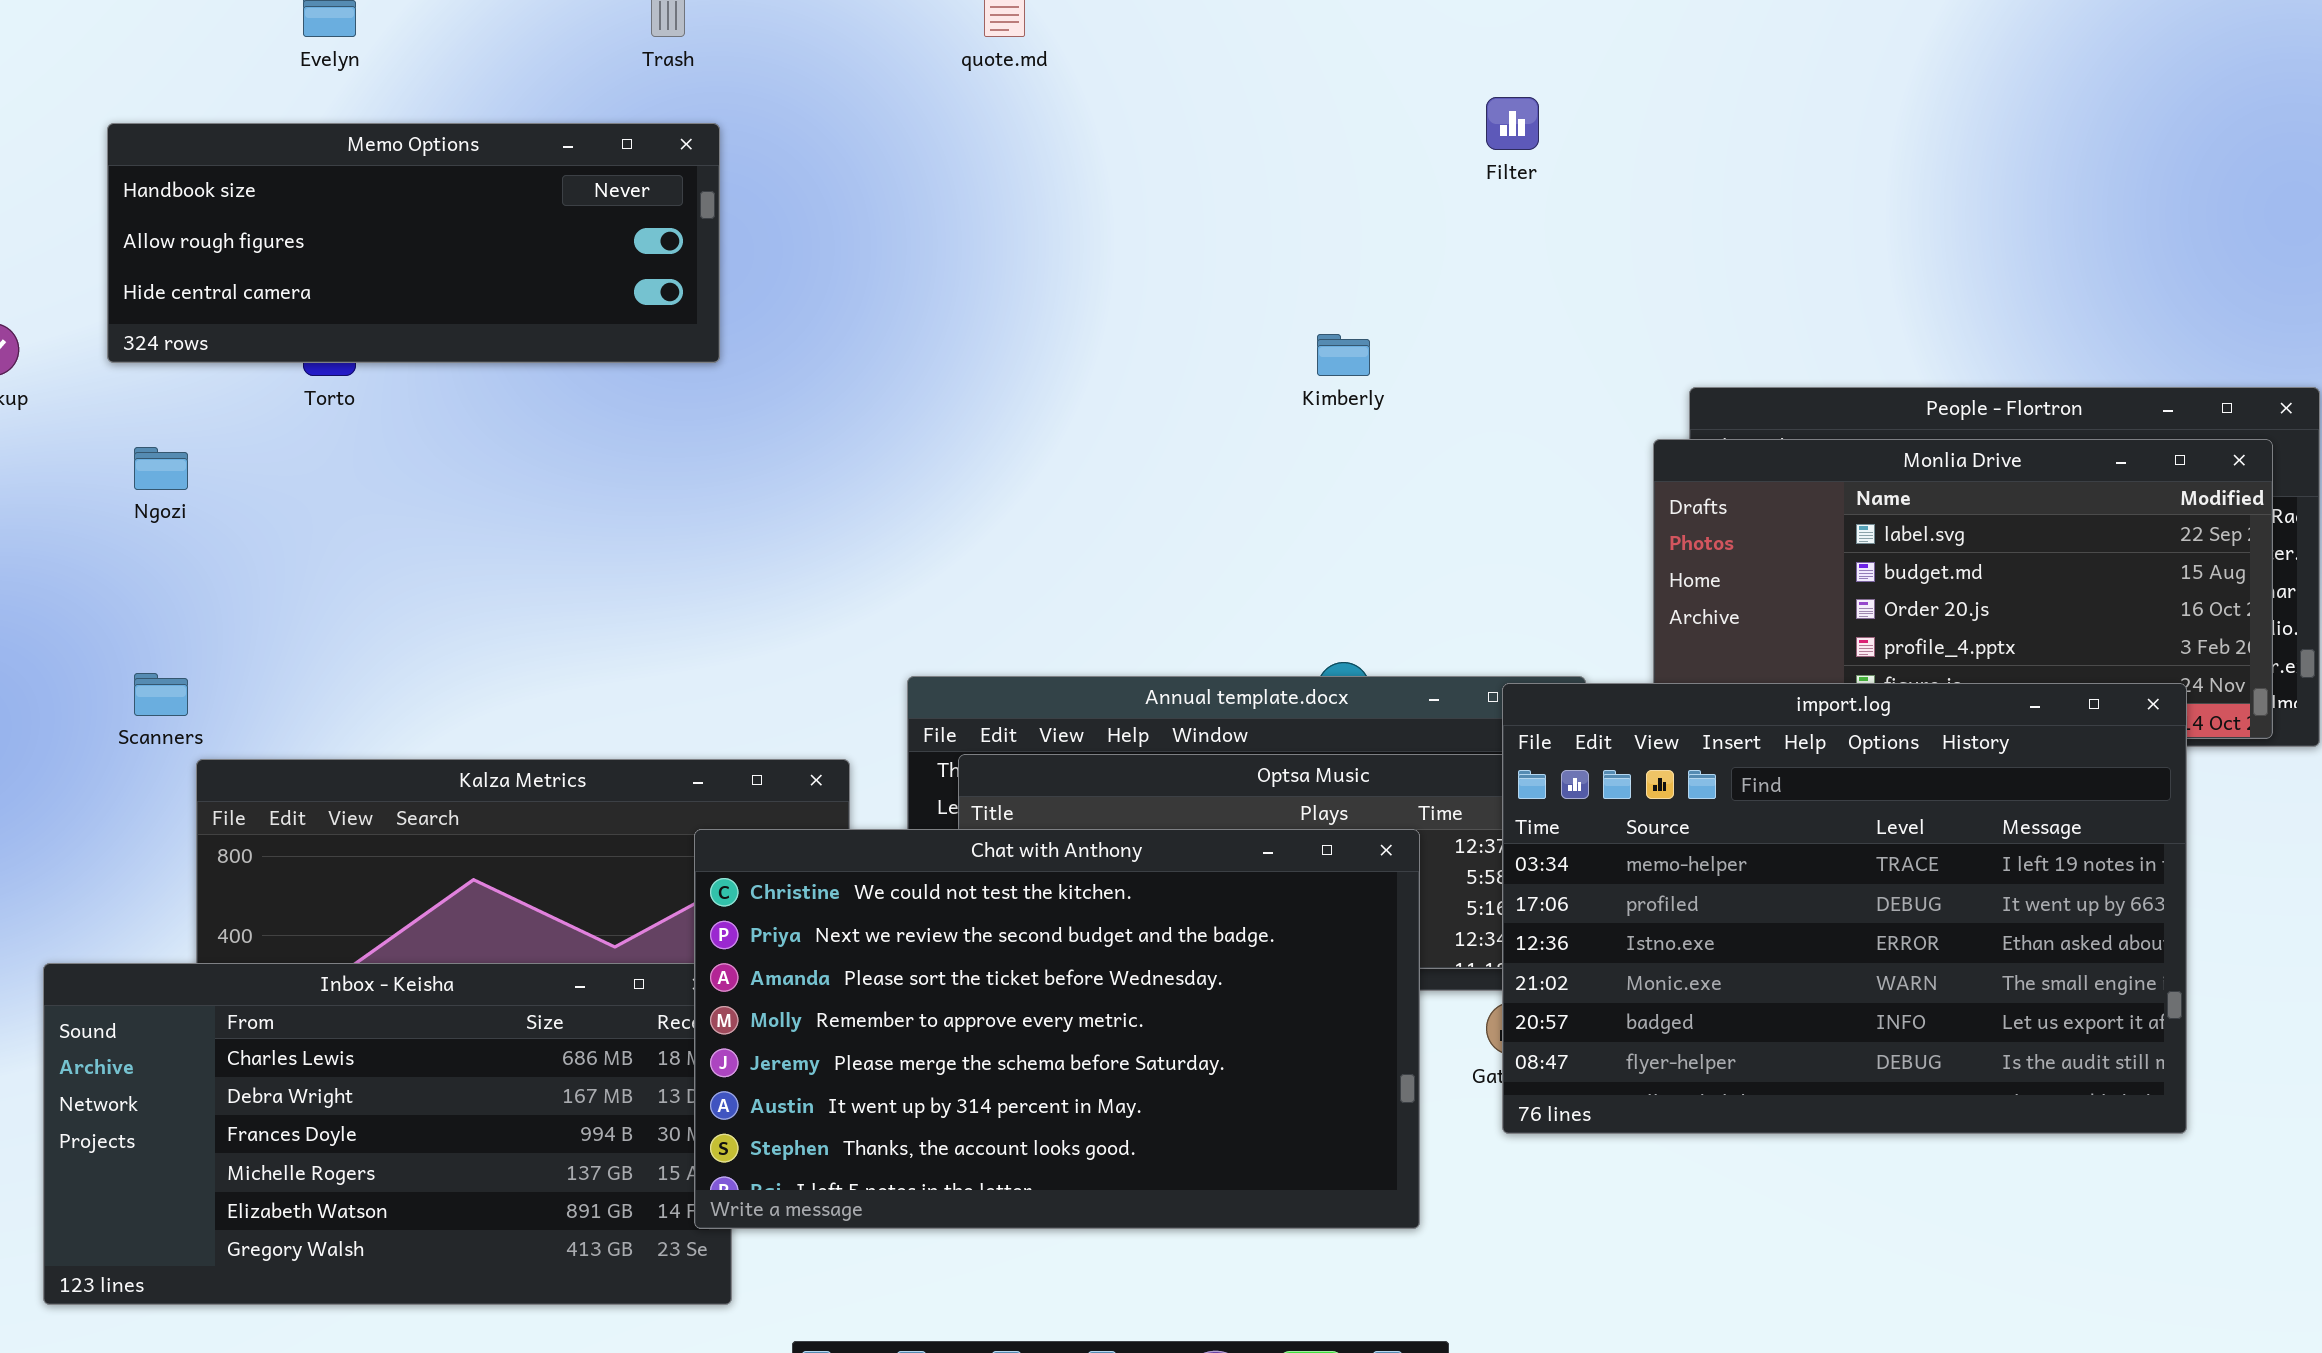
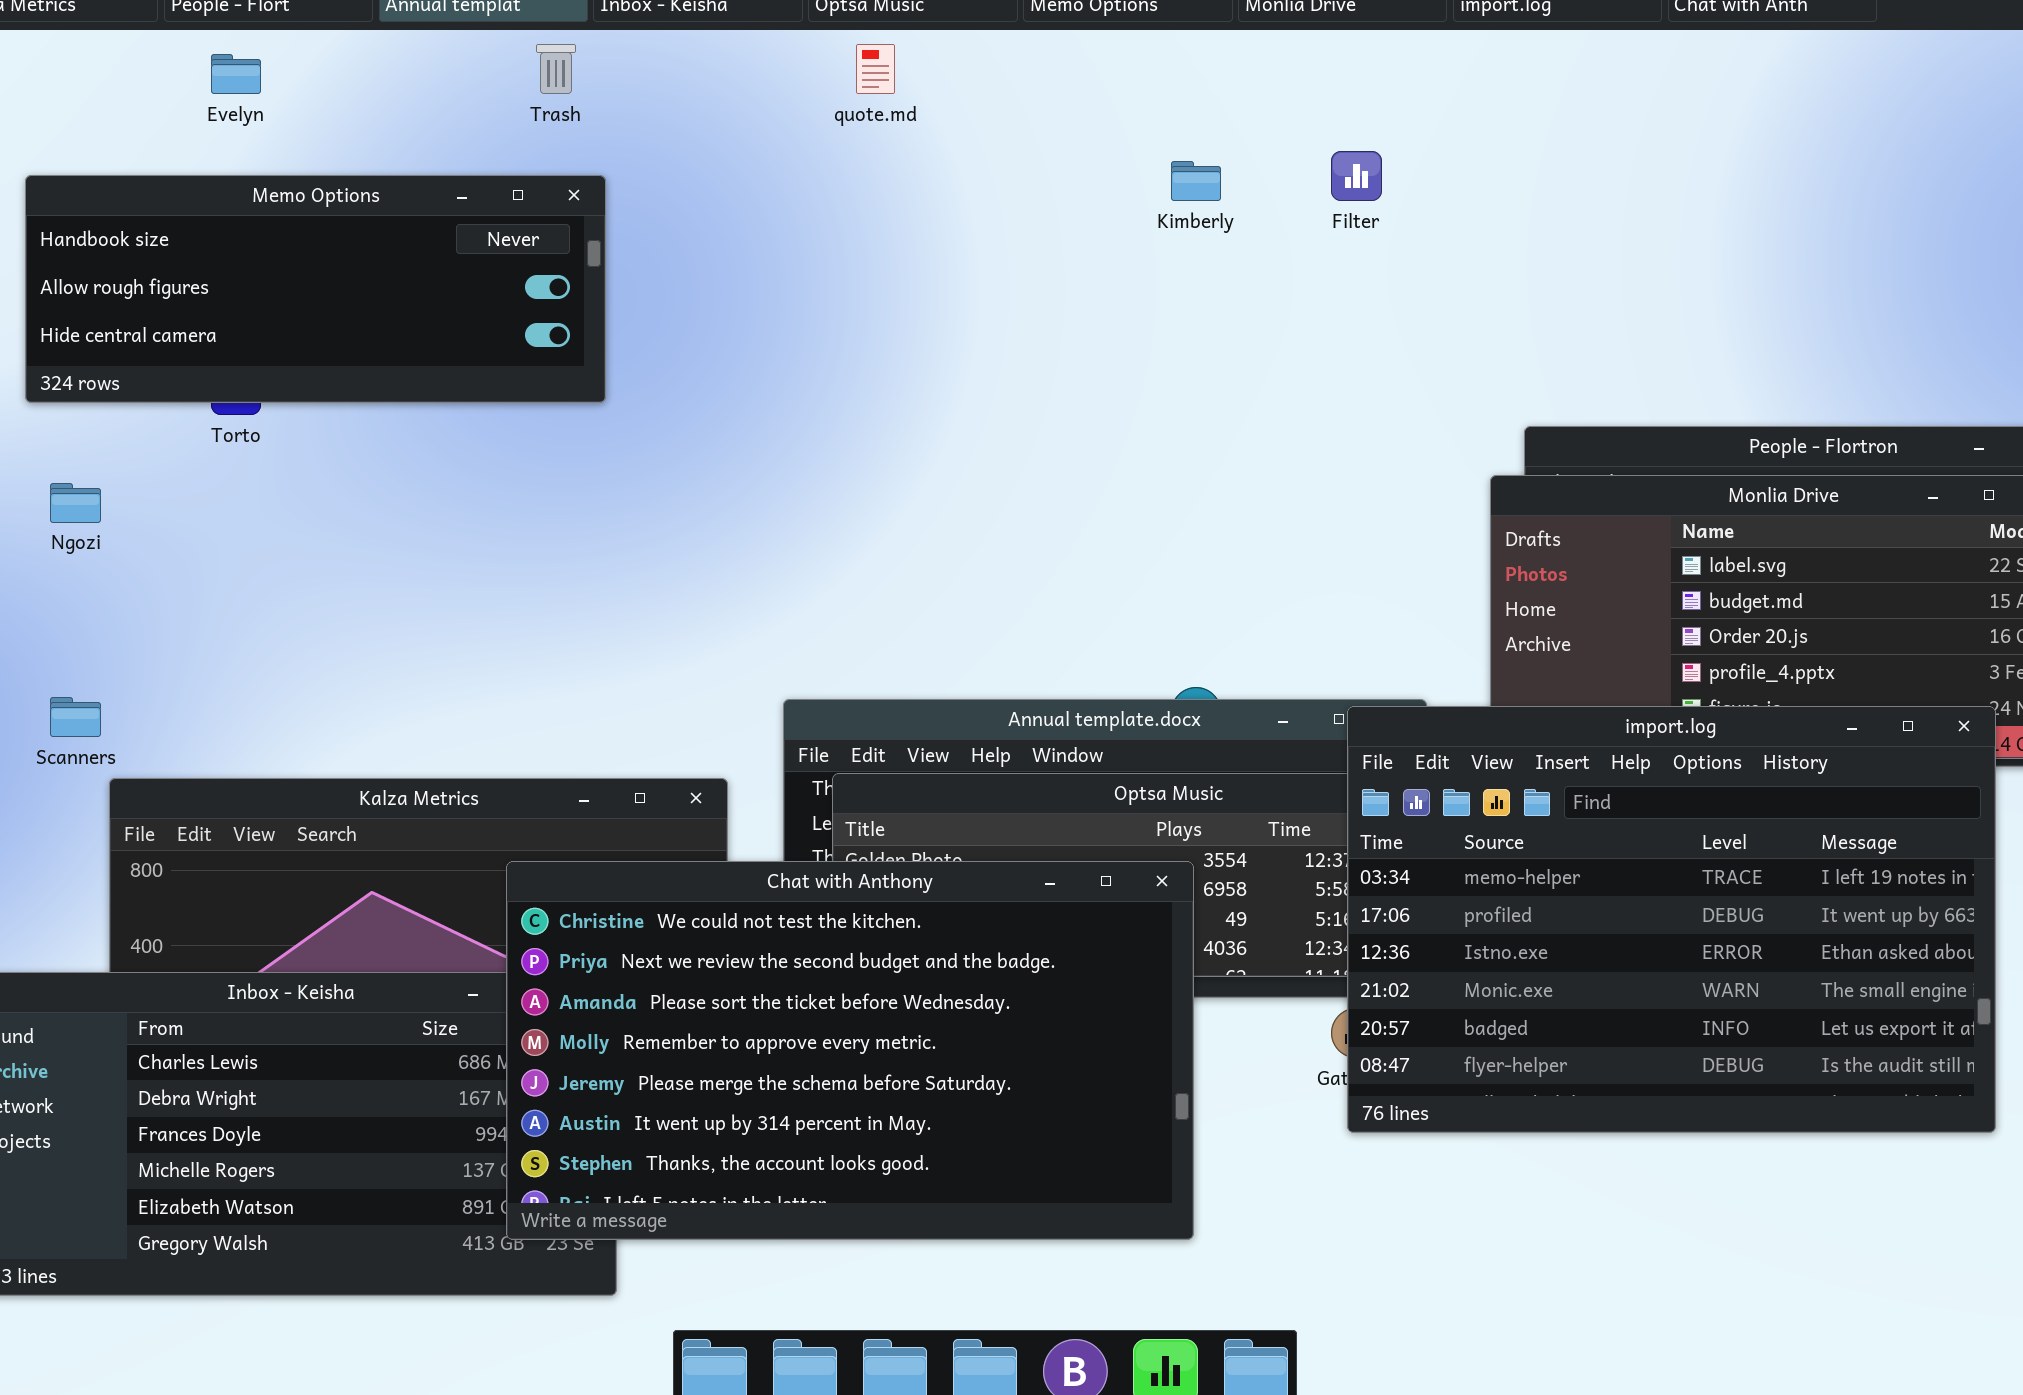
Kimberly: [1317,334,1370,376] -> [1171,161,1221,201], moved
Chat with Anthony: [694,829,1420,1229] -> [506,861,1194,1240], moved

